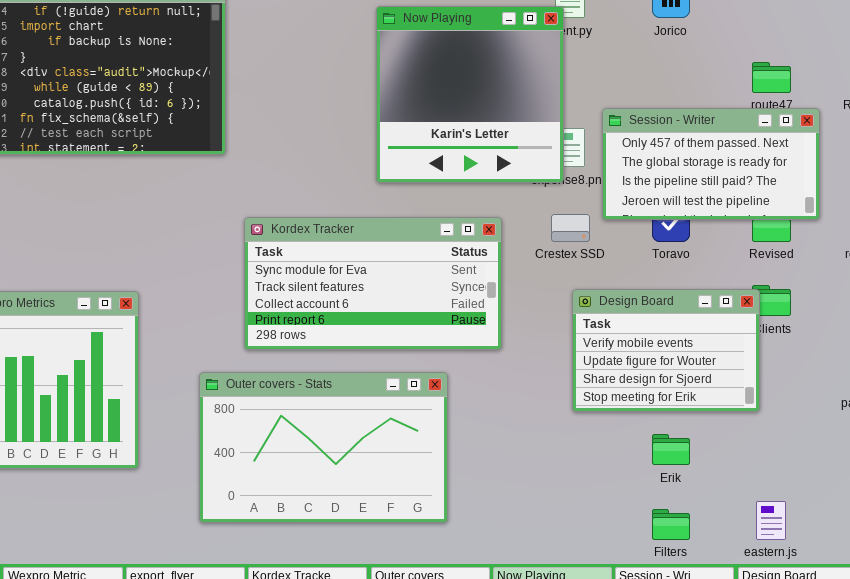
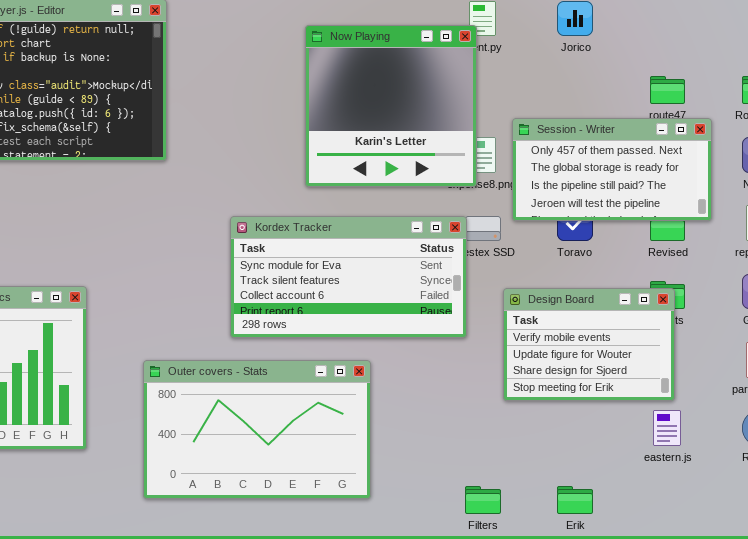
Kordex Tracker: [244,217,502,350] -> [230,216,467,338], moved
Design Board: [572,289,760,412] -> [503,288,675,401], moved
Erik: [652,434,690,465] -> [557,486,593,514], moved
eastern.js: [756,501,786,540] -> [653,410,681,446], moved
Filters: [652,509,690,540] -> [465,486,501,514], moved

